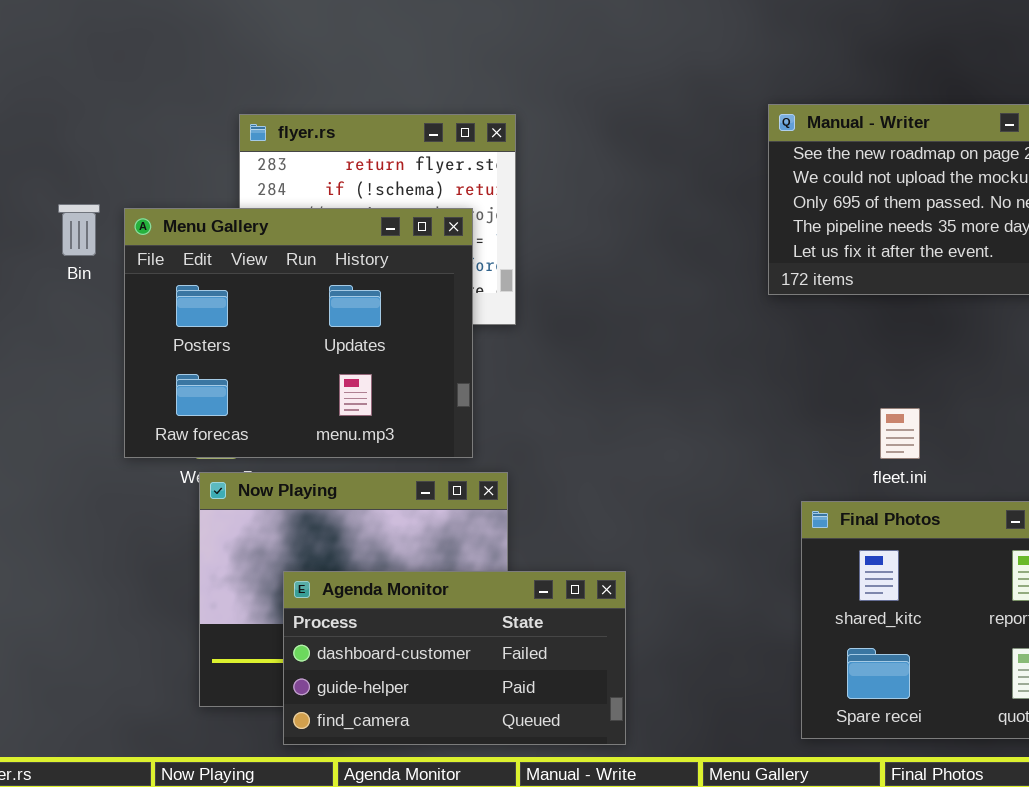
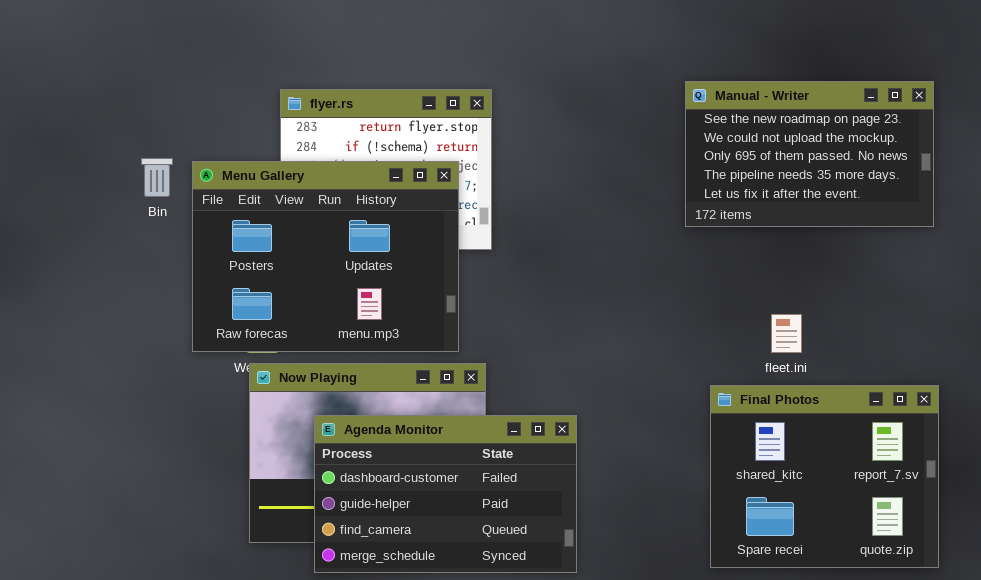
Agenda Monitor: [283,571,626,745] -> [314,415,577,573], resized

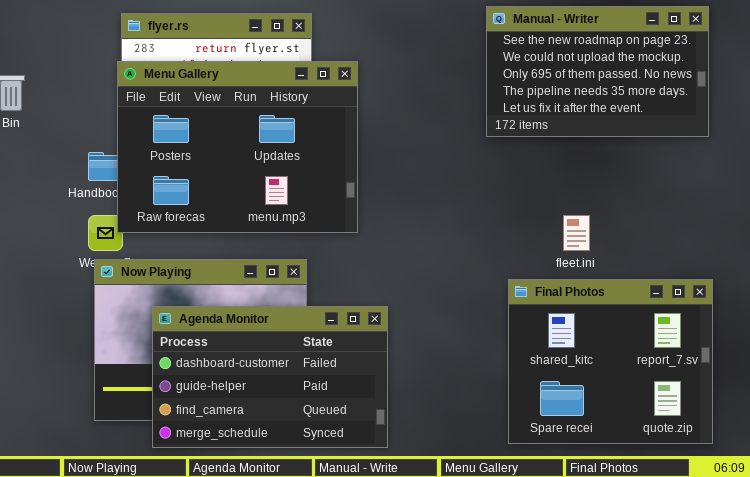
Menu Gallery: [192,161,459,352] -> [117,61,358,233], moved

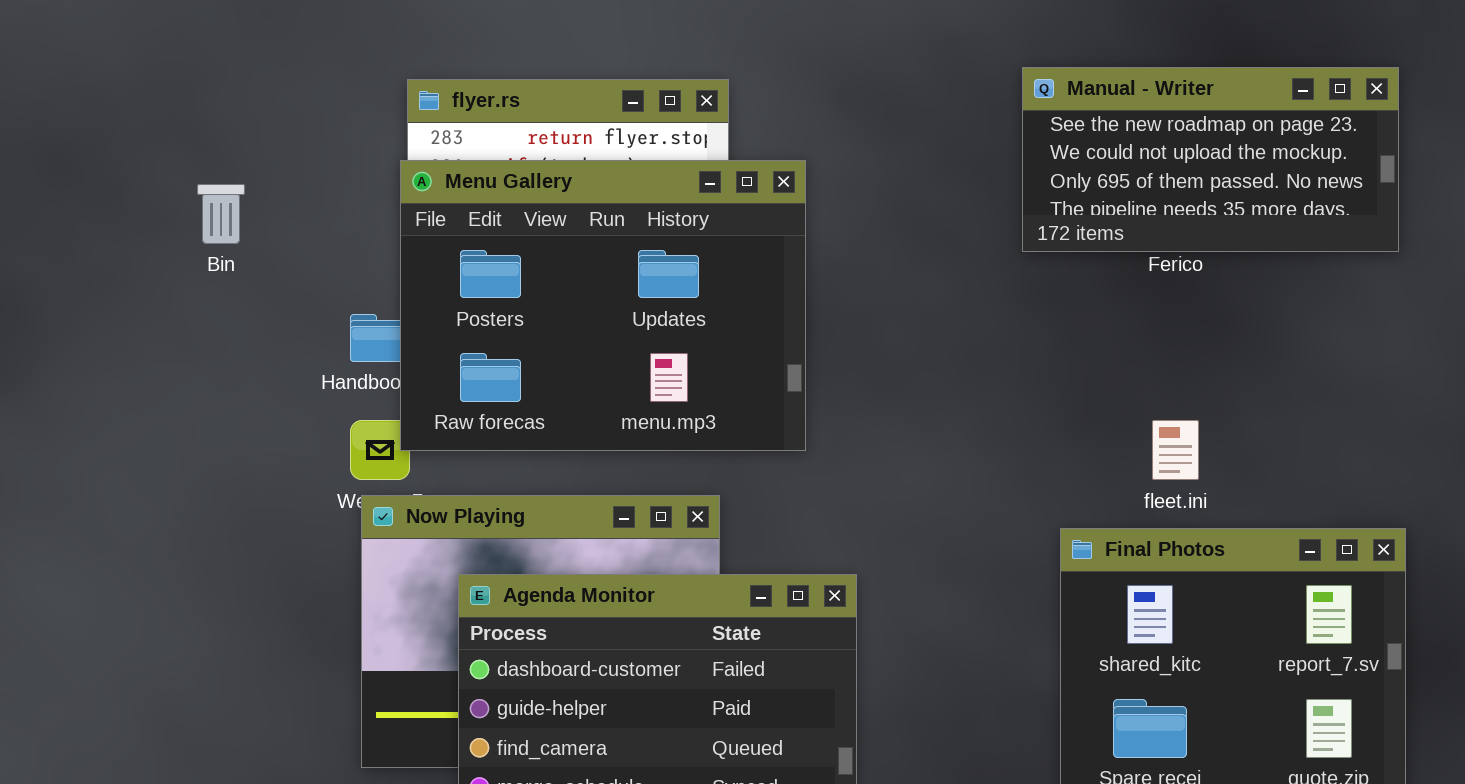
Manual - Writer: [486,6,709,137] -> [1022,67,1399,252], resized

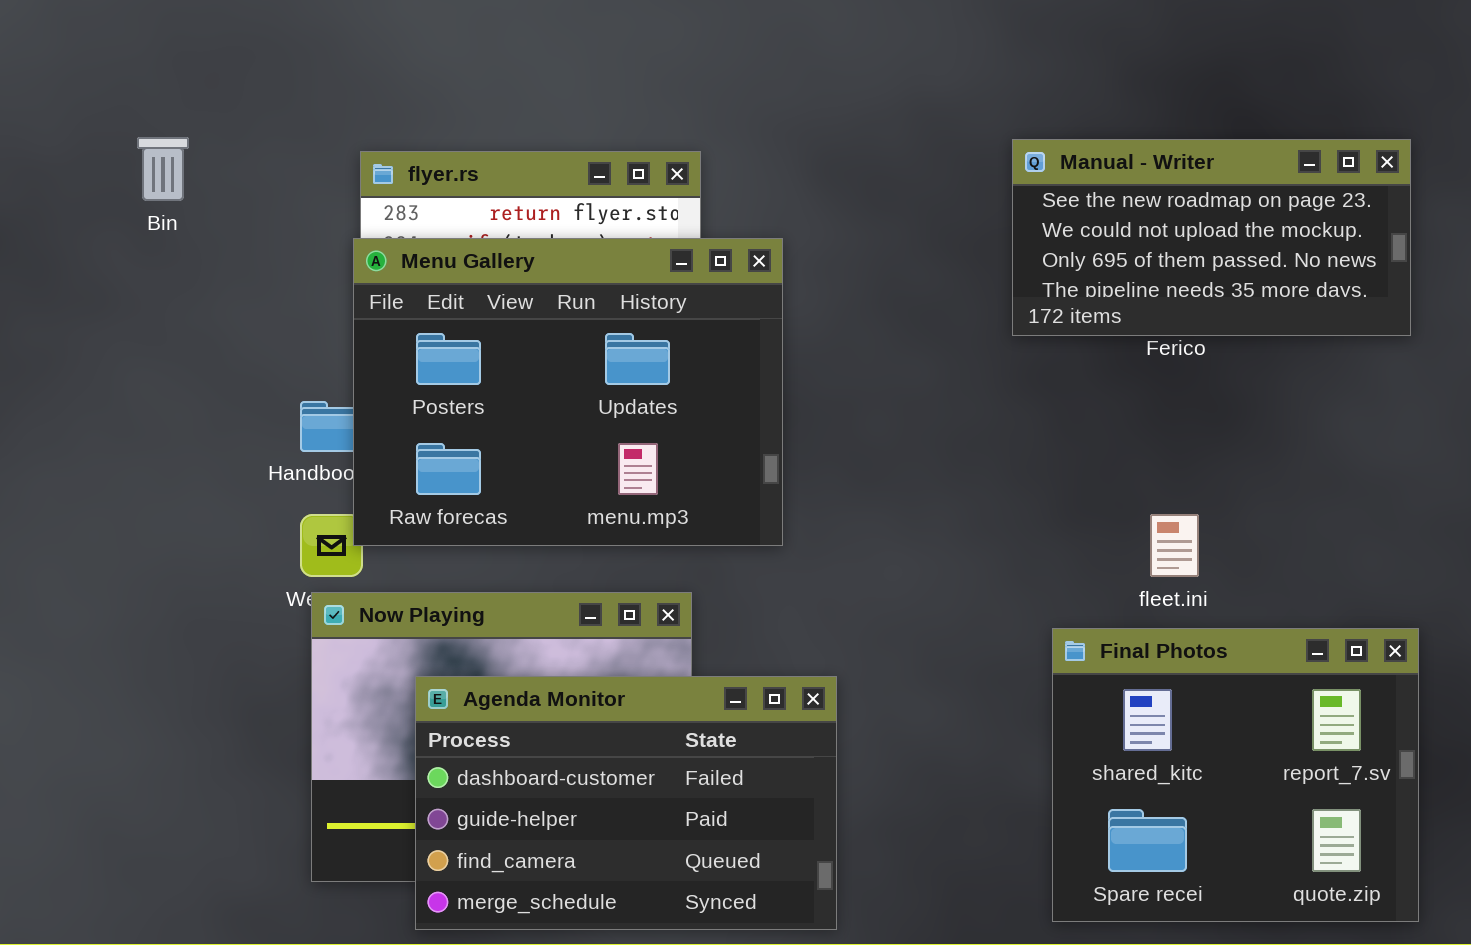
Bin: [197,184,245,244] -> [137,137,189,201], moved

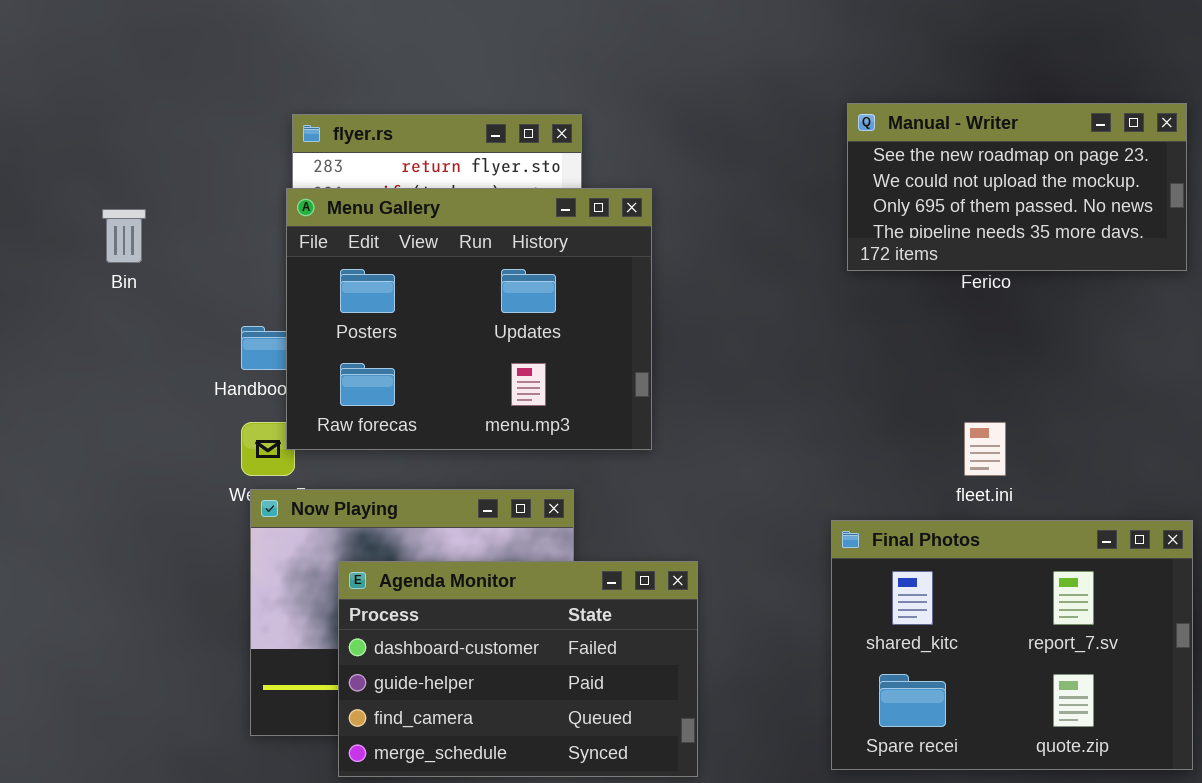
Bin: [137,137,189,201] -> [102,209,146,263], moved
Final Photos: [1052,628,1419,922] -> [831,520,1193,770], resized

